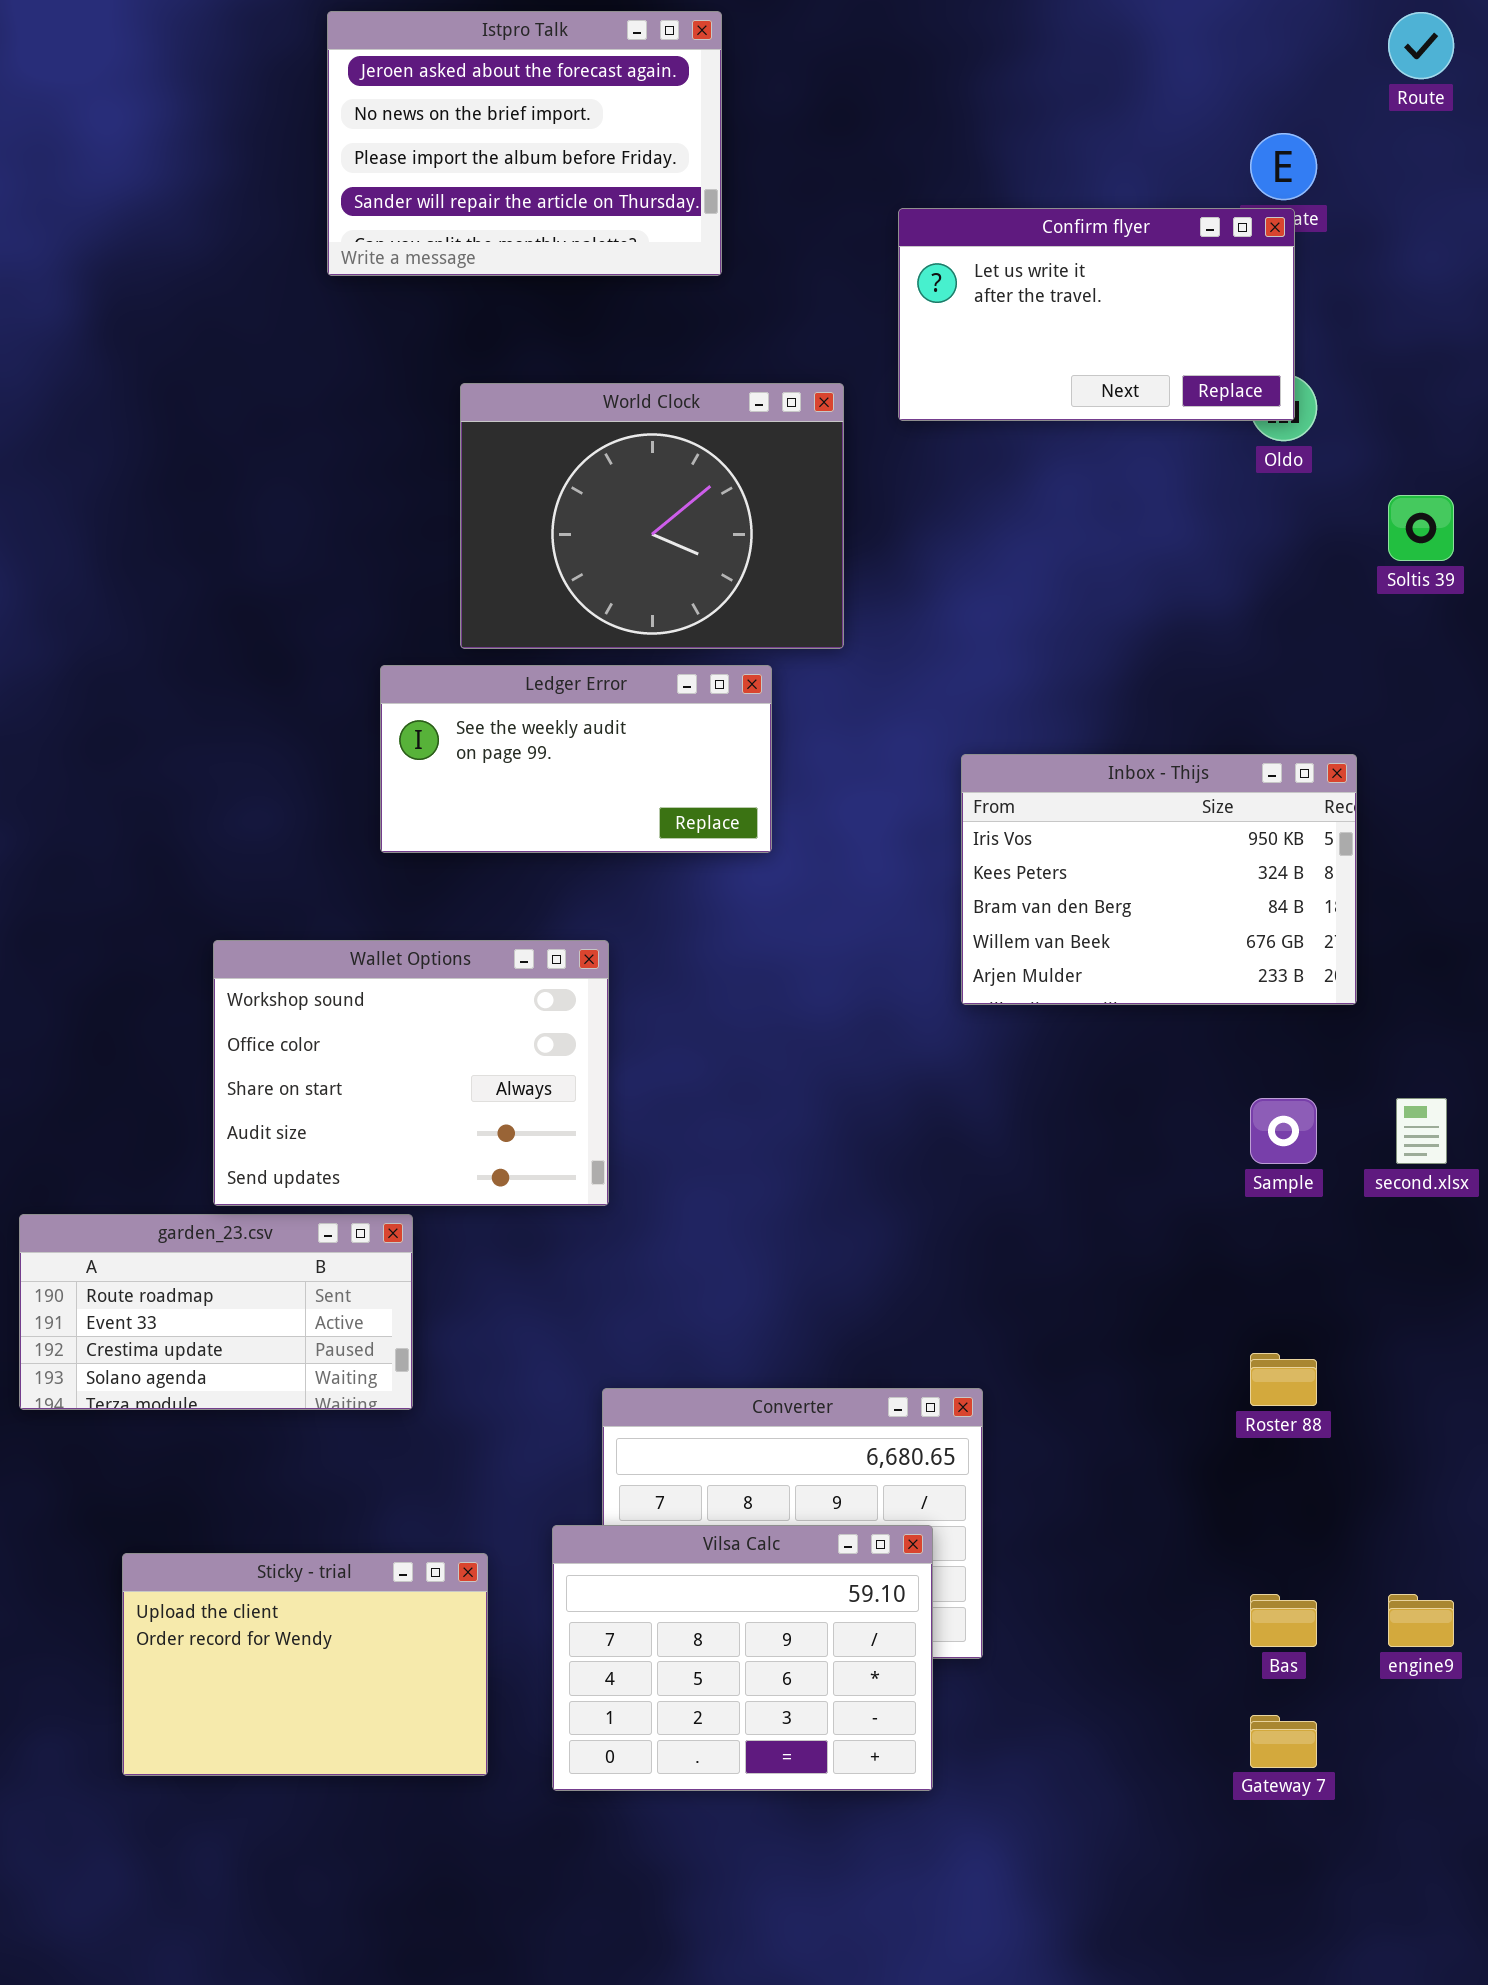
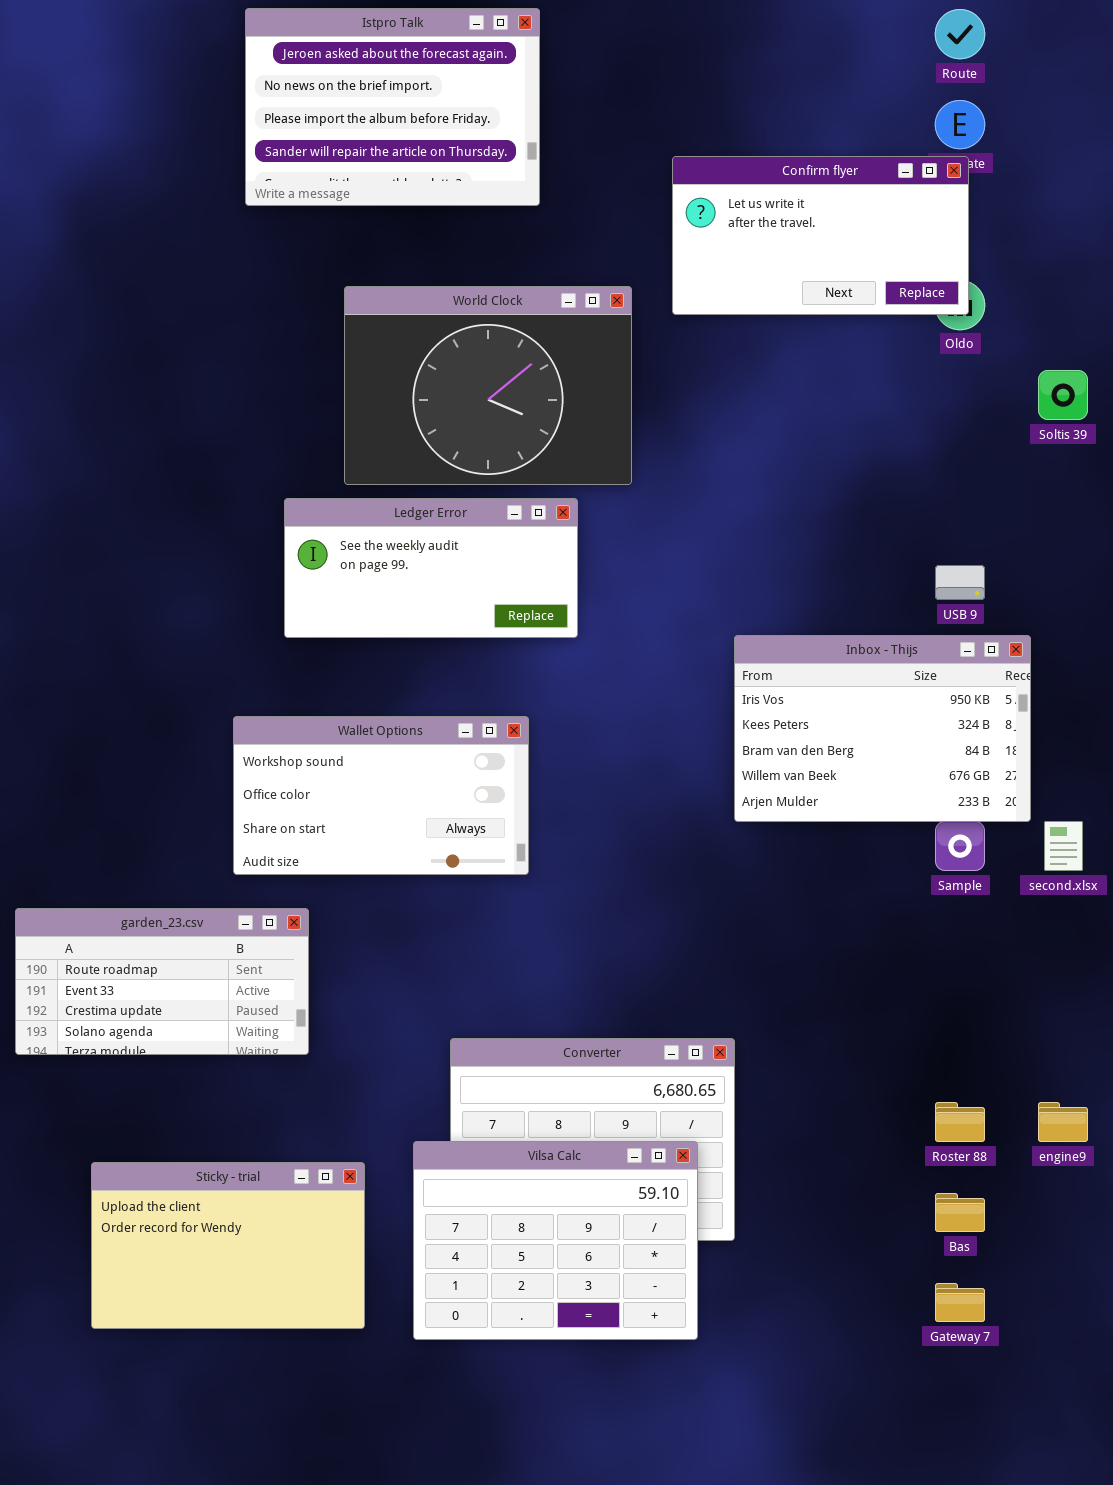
Route: [1388,12,1454,79] -> [935,9,985,59], moved
Inbox - Thijs: [961,754,1357,1005] -> [734,635,1031,822], moved
Wallet Options: [213,940,609,1206] -> [233,716,529,875], moved, resized
Roster 88: [1250,1353,1317,1406] -> [935,1102,985,1142], moved
engine9: [1388,1594,1454,1647] -> [1038,1102,1088,1142], moved

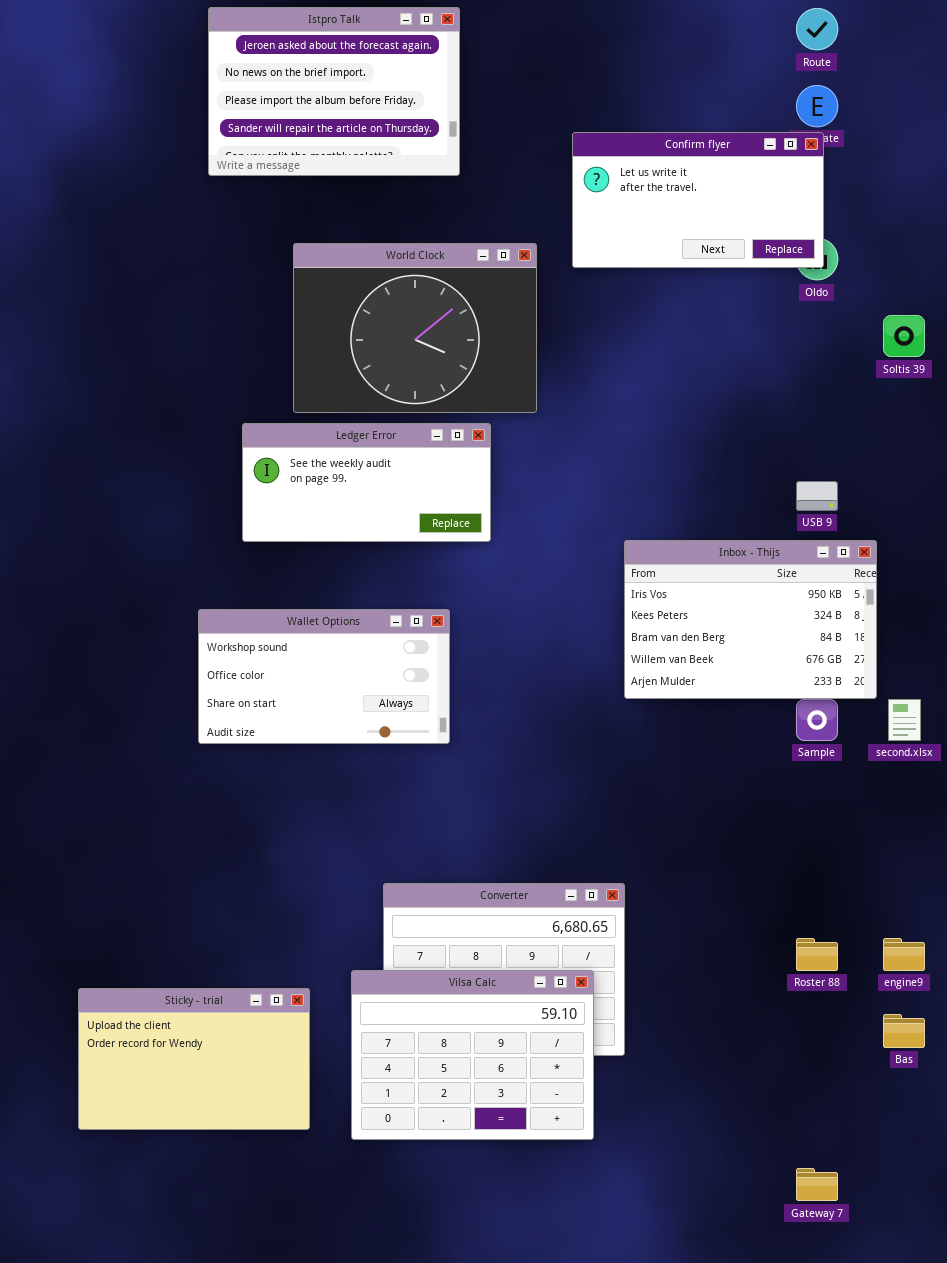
garden_23.csv: [15,908,309,1055] -> none, closed
Bas: [935,1193,985,1232] -> [883,1014,925,1048], moved
Gateway 7: [935,1283,985,1322] -> [796,1168,838,1201], moved

